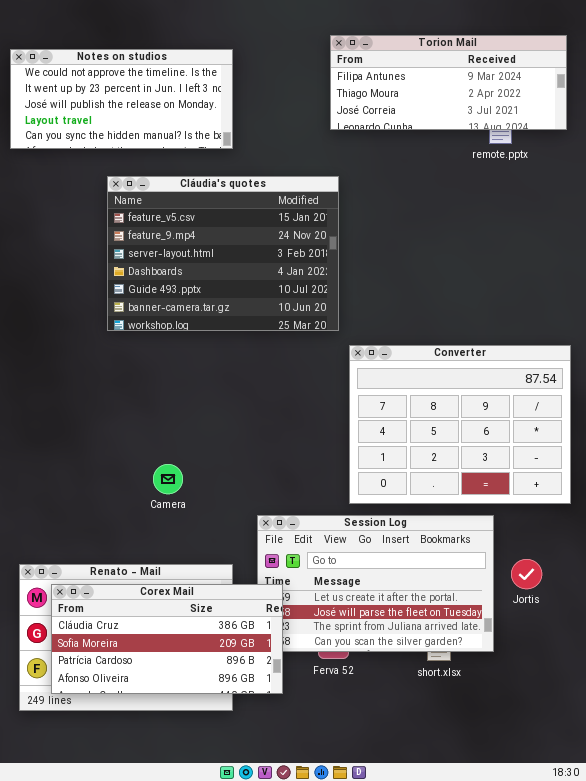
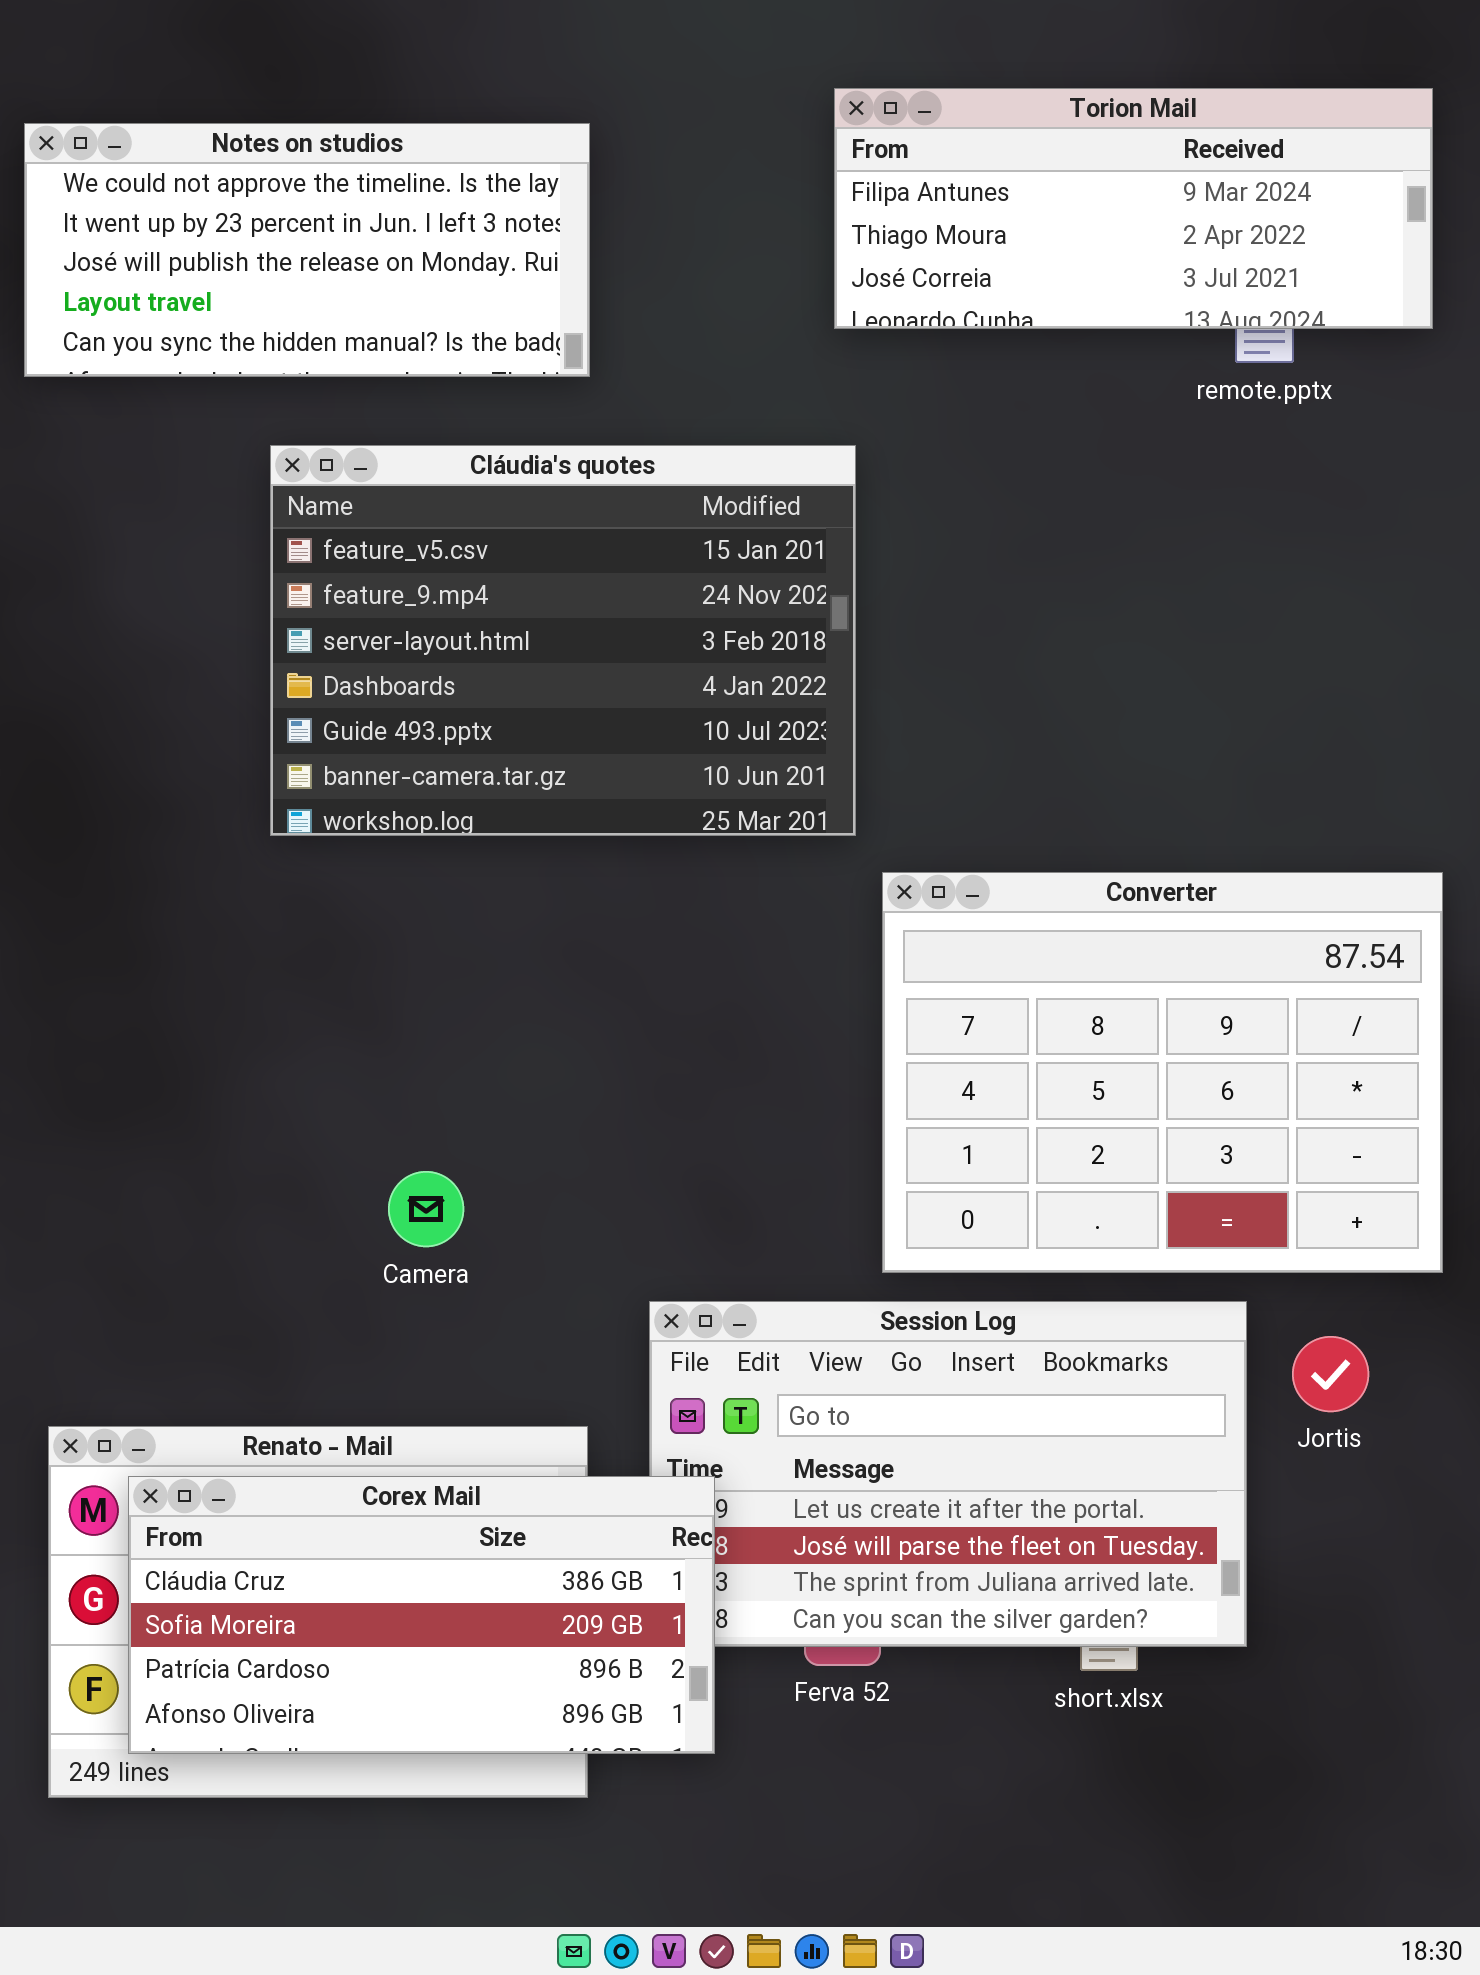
Jortis: [511,559,542,589] -> [1292,1336,1369,1412], moved

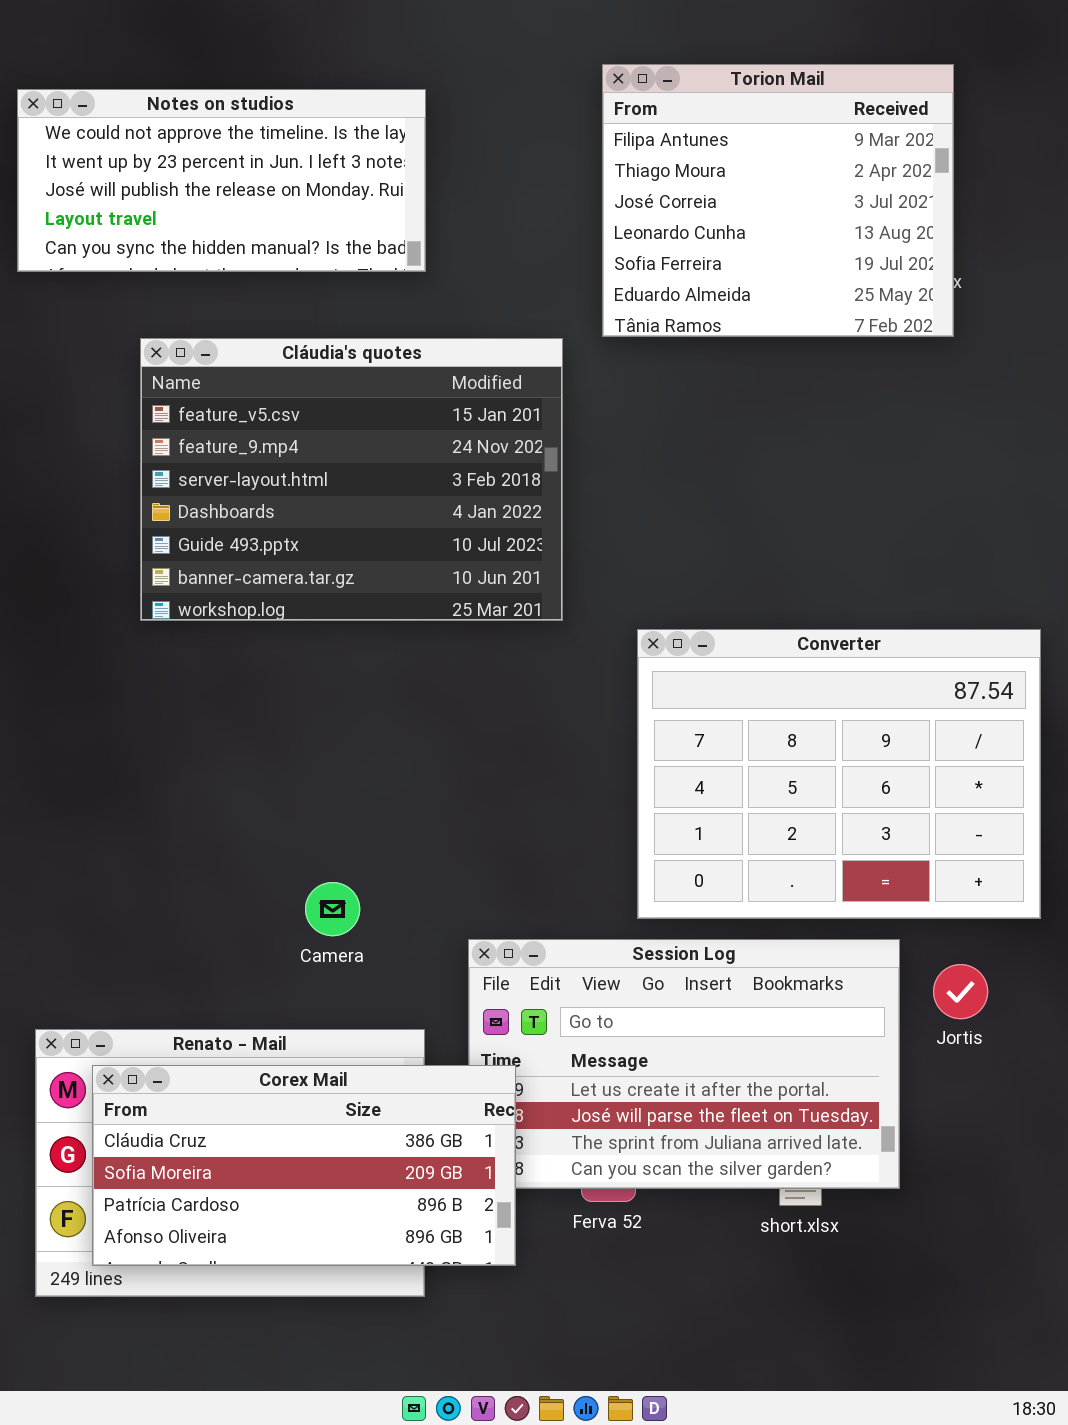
Torion Mail: [834,88,1433,329] -> [602,64,954,337], resized
Cláudia's quotes: [270,445,856,836] -> [140,338,563,621], moved
Camera: [388,1171,464,1247] -> [305,882,360,936], moved

